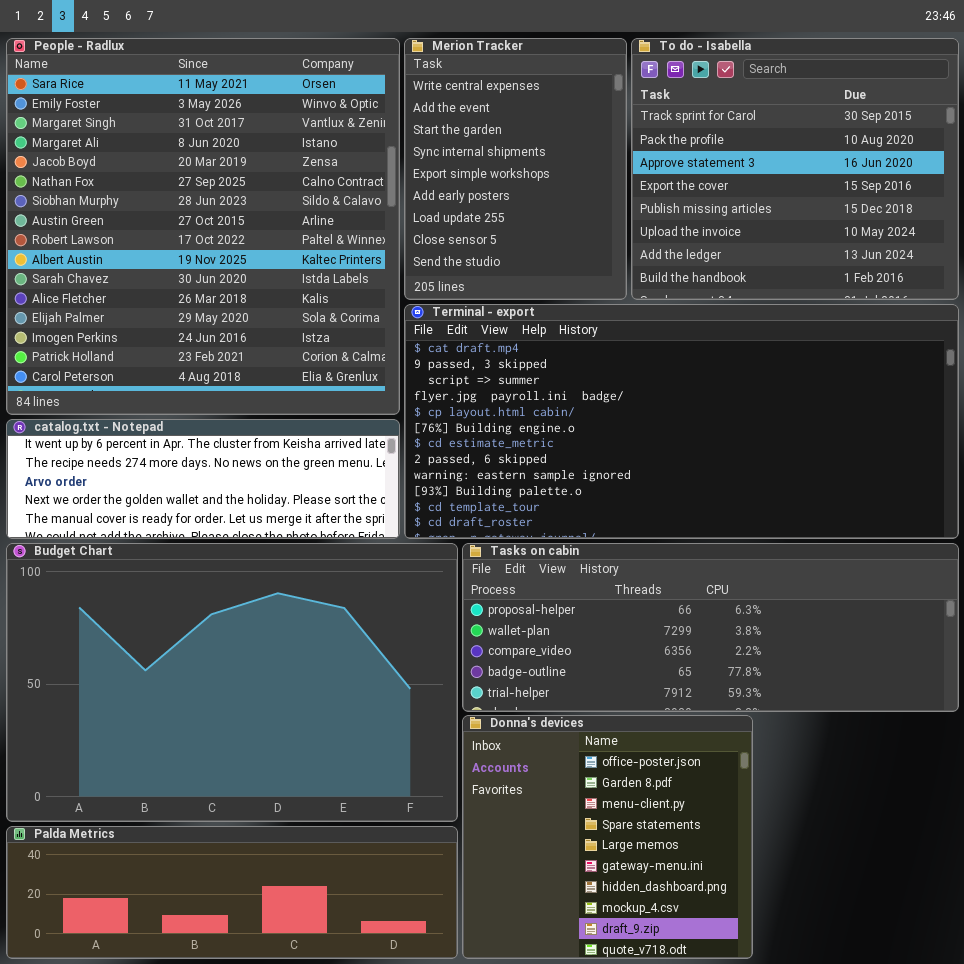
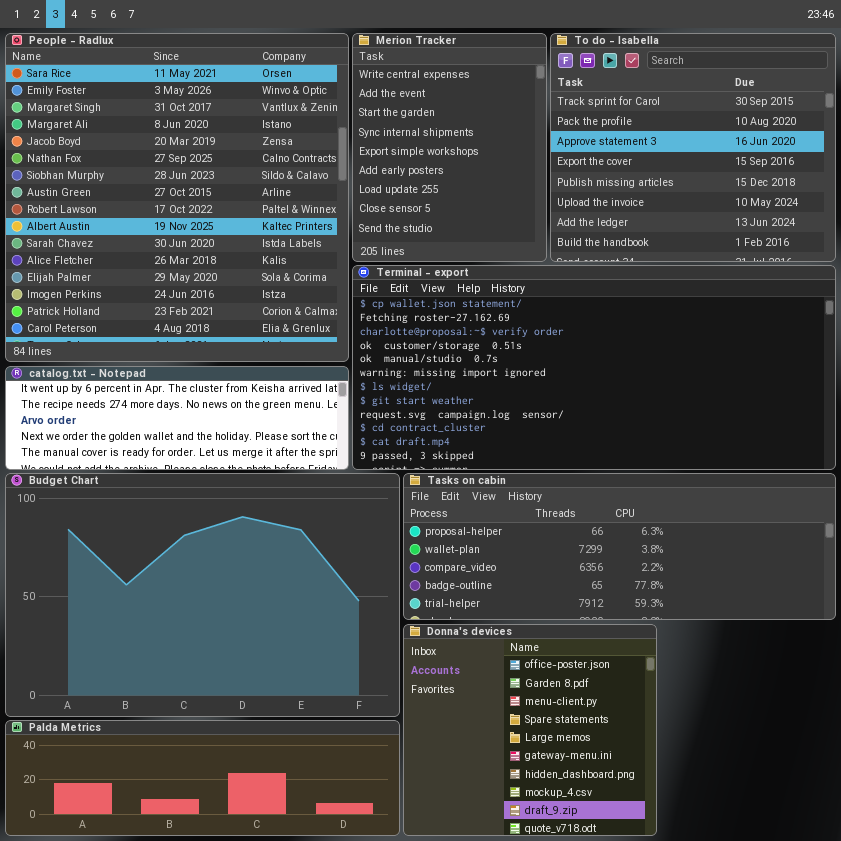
Terminal - export: [404,304,959,539] -> [352,265,836,470], scrolled up 10 rows

